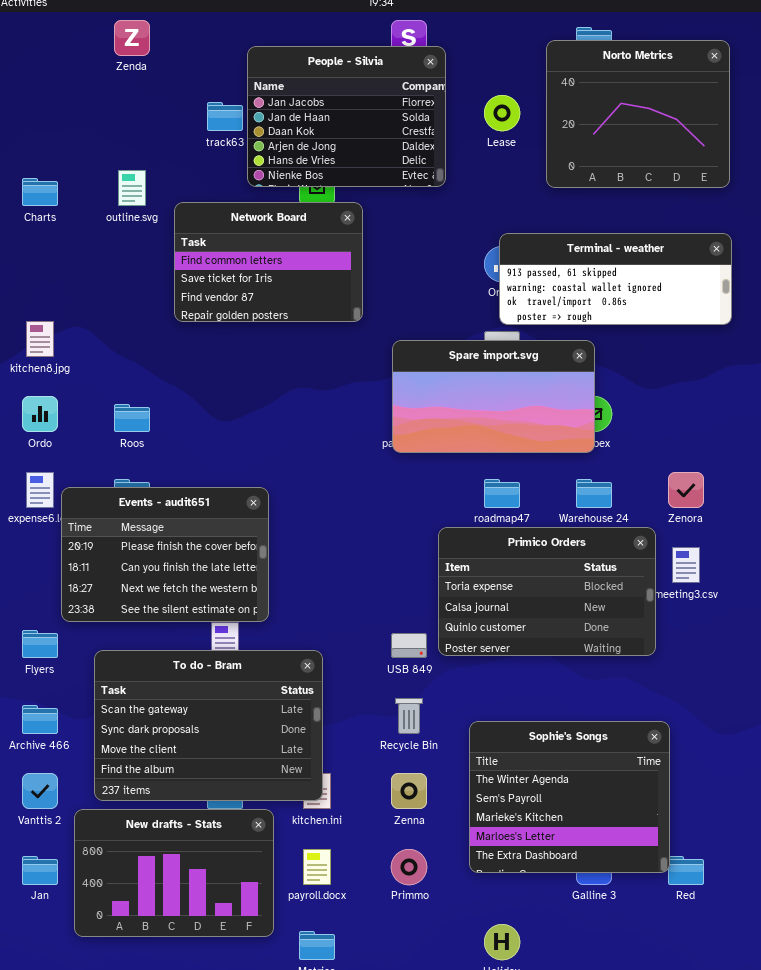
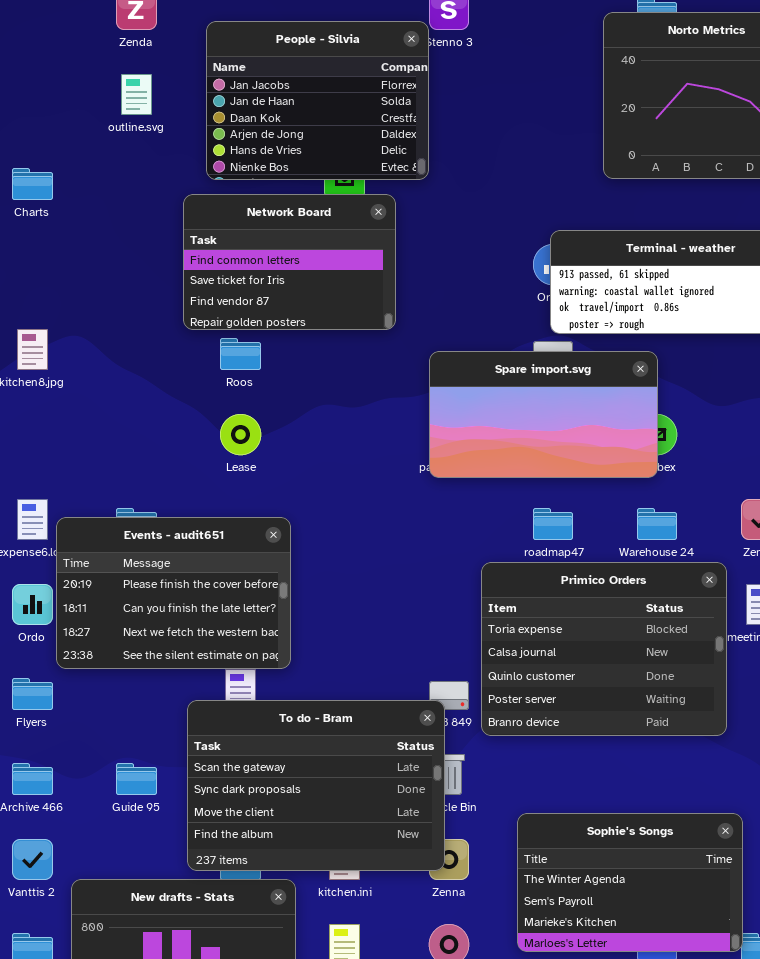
People - Silvia: [247,46,446,187] -> [206,21,429,180], moved
Lease: [484,95,520,131] -> [220,414,261,455], moved
outline.svg: [118,170,146,206] -> [121,74,152,115], moved
Ordo: [22,396,58,432] -> [12,584,53,625], moved
Roos: [114,404,150,432] -> [220,338,261,370], moved
Primico Orders: [438,527,656,656] -> [481,562,727,736], resized
To do - Bram: [94,650,323,801] -> [187,700,445,871], moved
Sophie's Songs: [469,721,670,873] -> [517,813,743,952], resized

